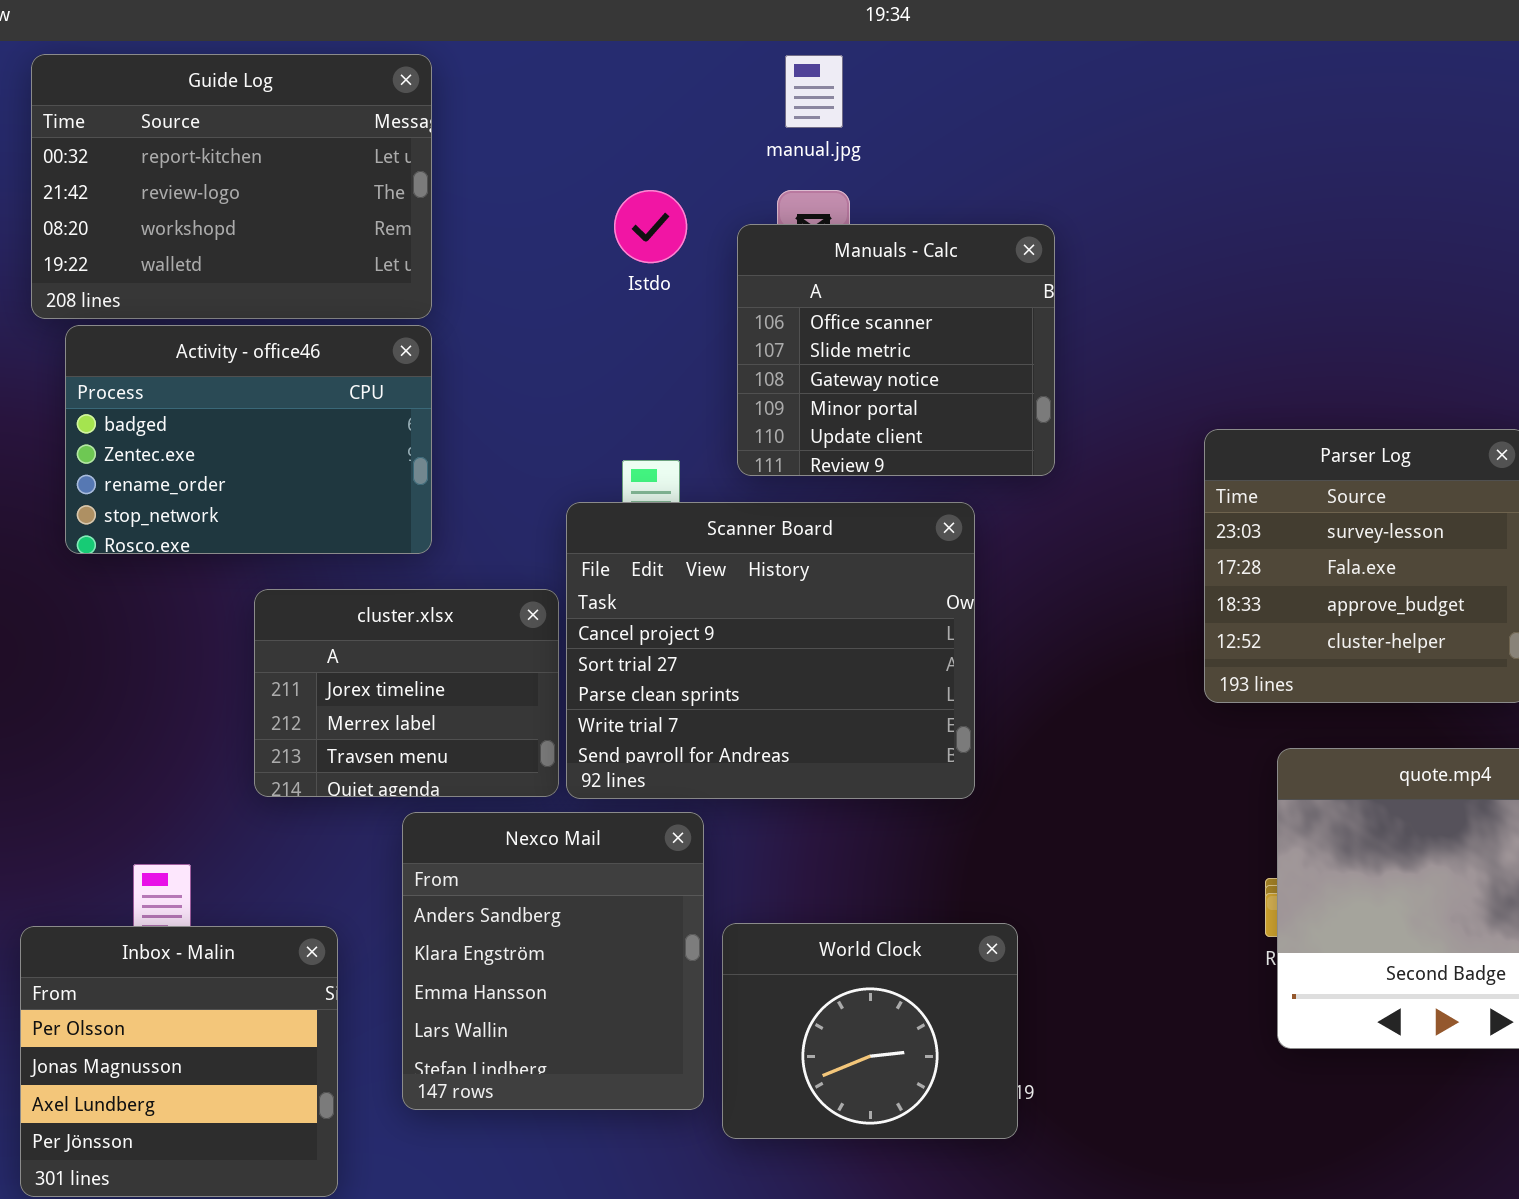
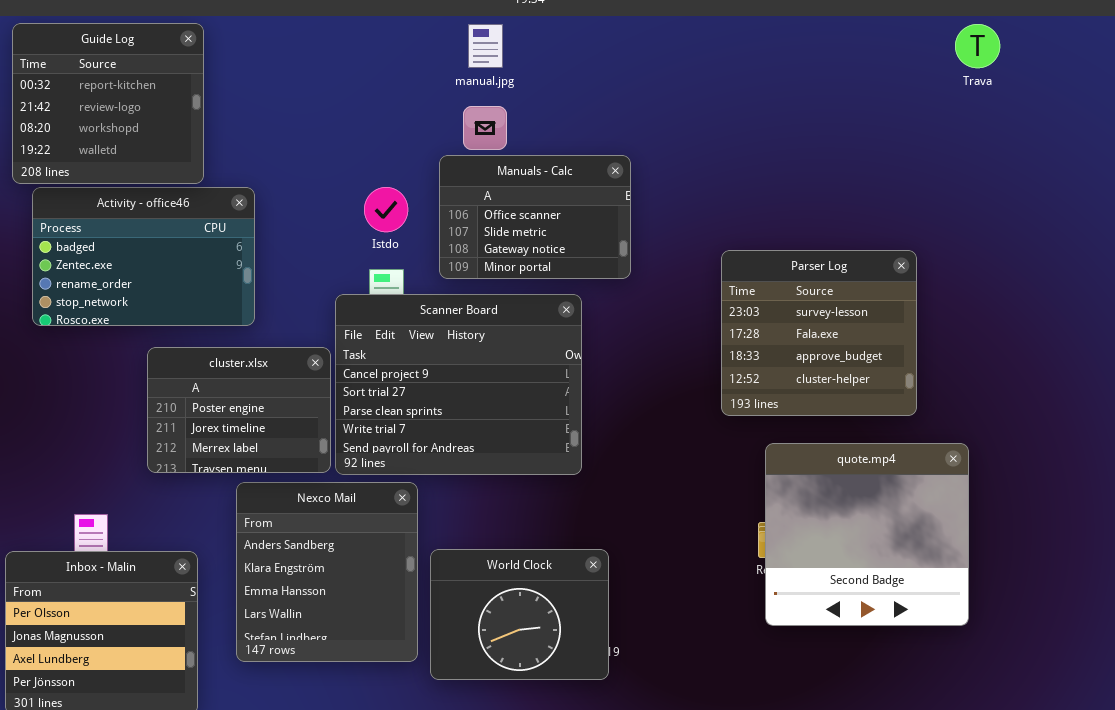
Guide Log: [31,54,432,319] -> [12,23,204,184], resized
Istdo: [614,190,687,263] -> [364,187,408,232], moved
Manuals - Calc: [737,224,1055,476] -> [439,155,631,279], resized
cluster.xlsx: [254,589,559,797] -> [147,347,331,473], scrolled up 1 row

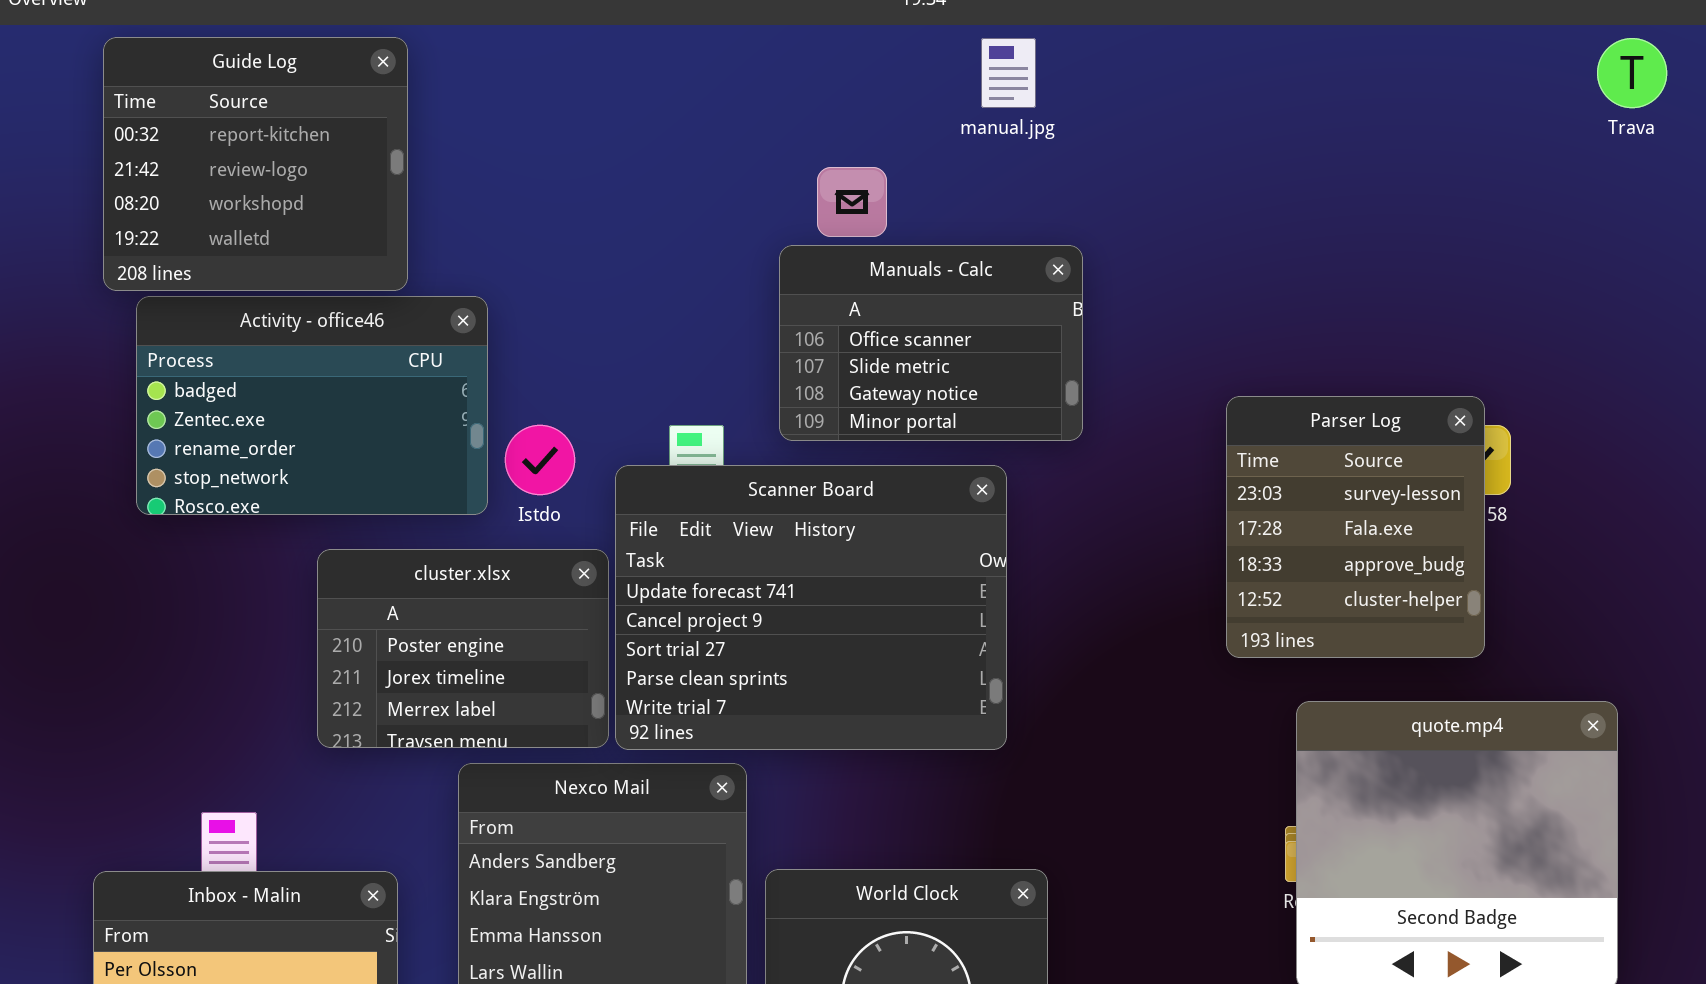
manual.jpg: [468,24,503,68] -> [981,38,1036,108], moved
Istdo: [364,187,408,232] -> [505,425,575,495], moved
Parser Log: [721,250,917,416] -> [1226,396,1485,658], resized
Scanner Board: [335,294,582,475] -> [615,465,1007,750], scrolled up 1 row

